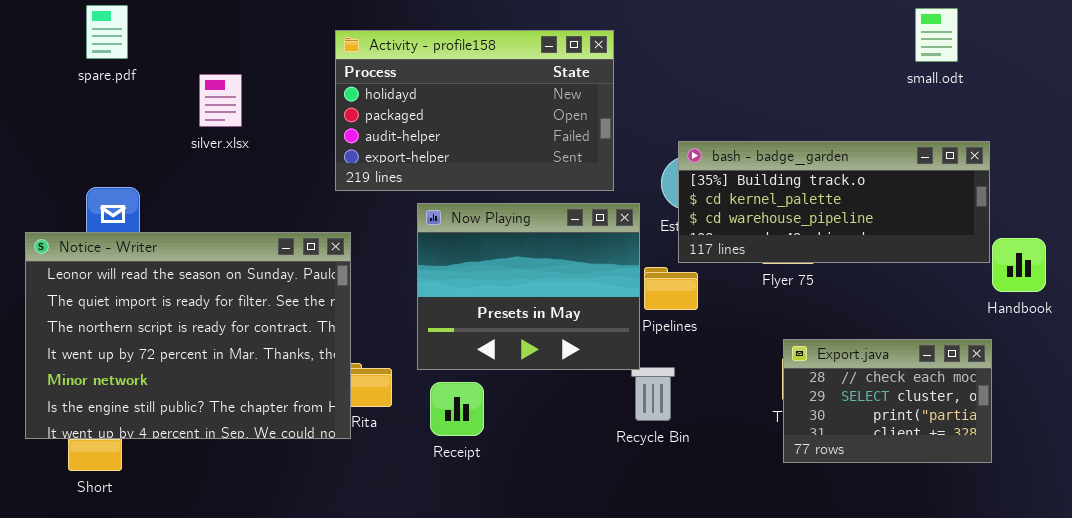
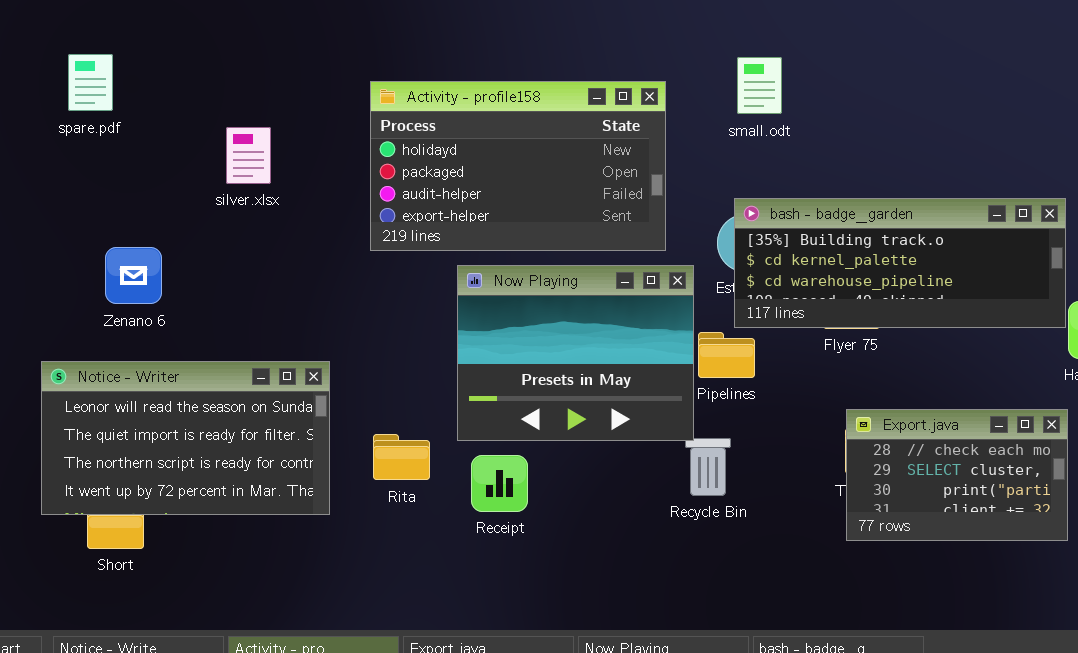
spare.pdf: [86,5,128,59] -> [68,54,113,111], moved
small.odt: [915,8,958,62] -> [737,57,782,114], moved
Notice - Writer: [25,232,351,439] -> [41,361,330,515], resized

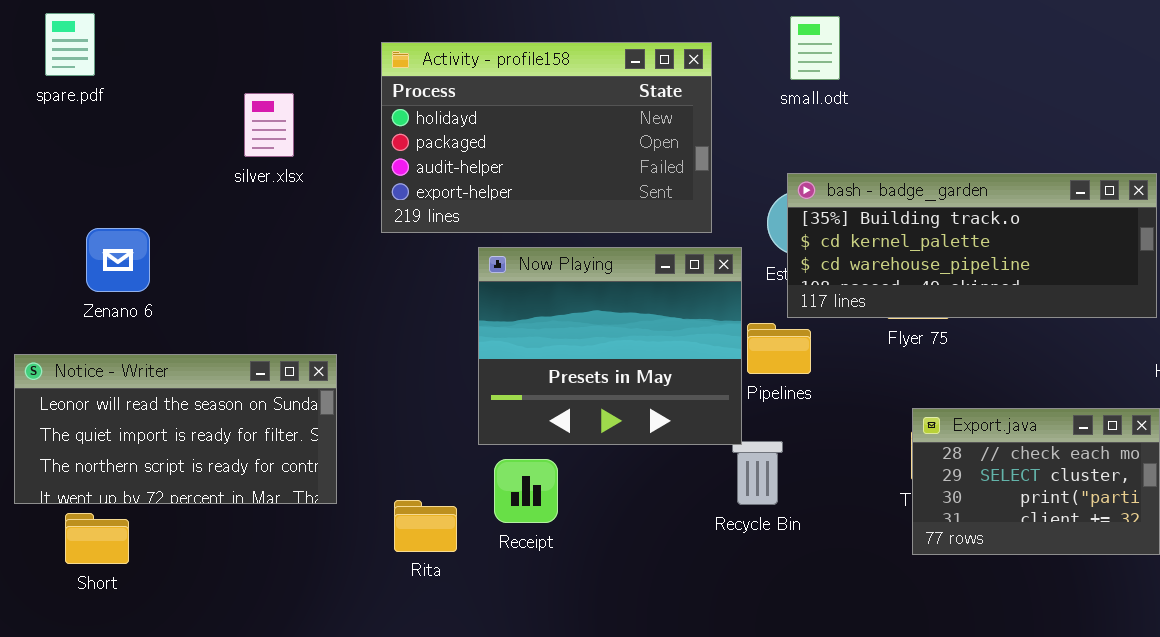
silver.xlsx: [226,127,271,184] -> [244,93,294,157], moved
Notice - Writer: [41,361,330,515] -> [14,354,337,504], resized
Rita: [373,434,430,480] -> [394,500,457,552], moved

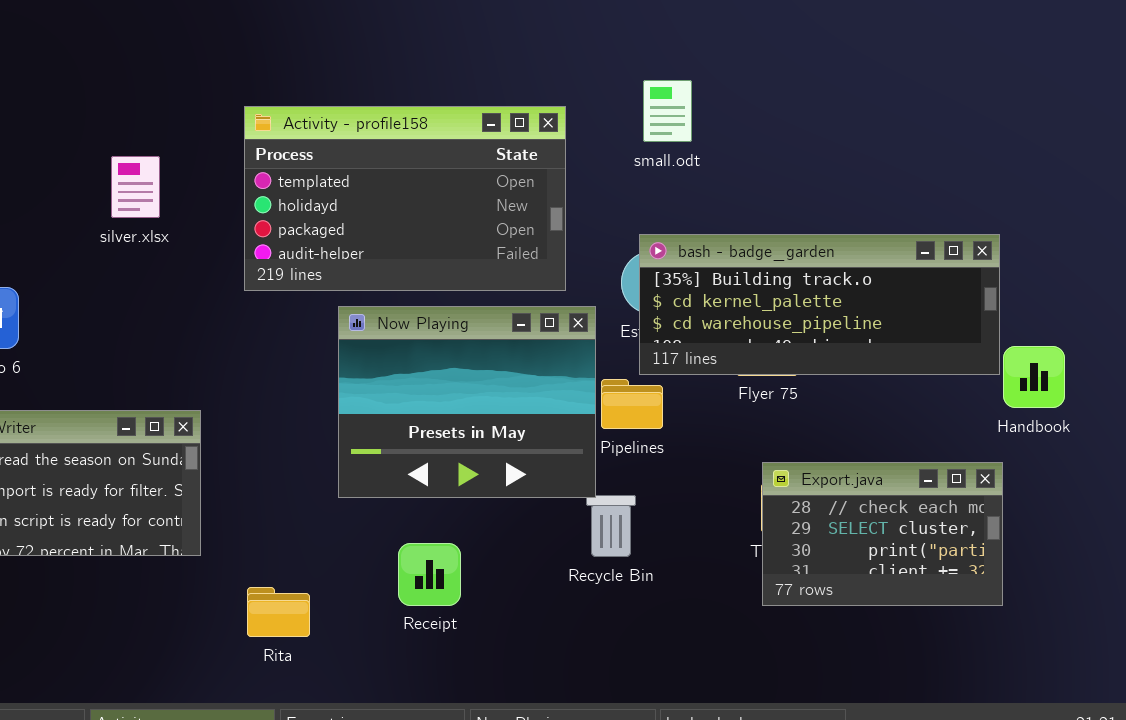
Activity - profile158: [381,42,712,233] -> [244,106,566,291], scrolled up 1 row
Receipt: [494,459,558,523] -> [398,543,461,606], moved
Rita: [394,500,457,552] -> [247,587,310,637], moved

